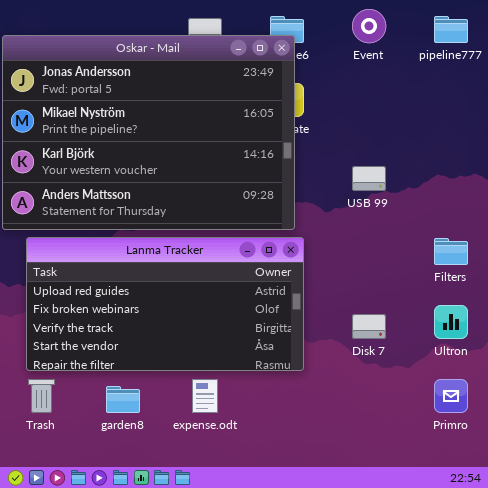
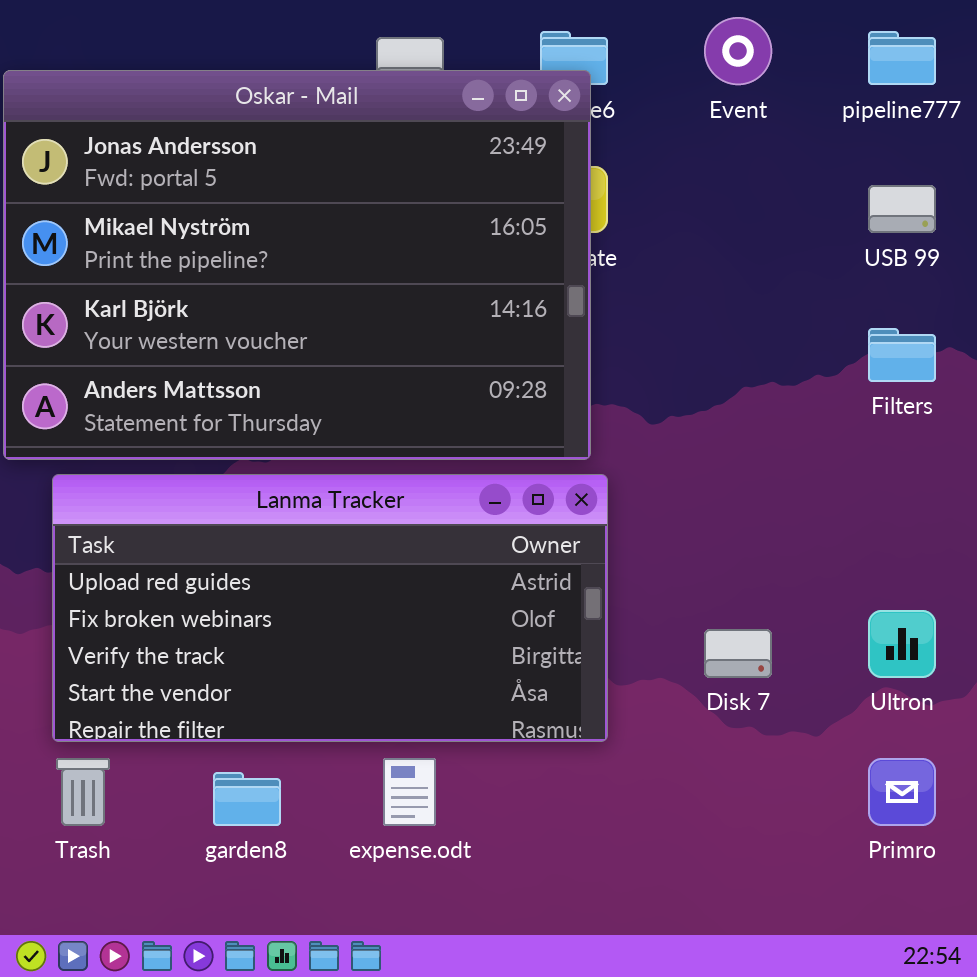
USB 99: [352,166,386,191] -> [868,185,936,233], moved
Filters: [434,238,468,265] -> [868,328,936,382], moved

